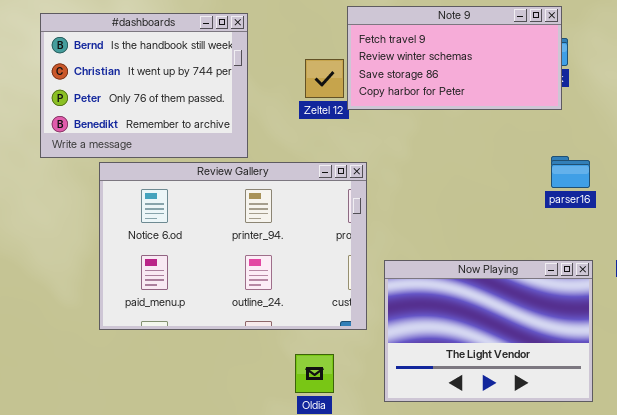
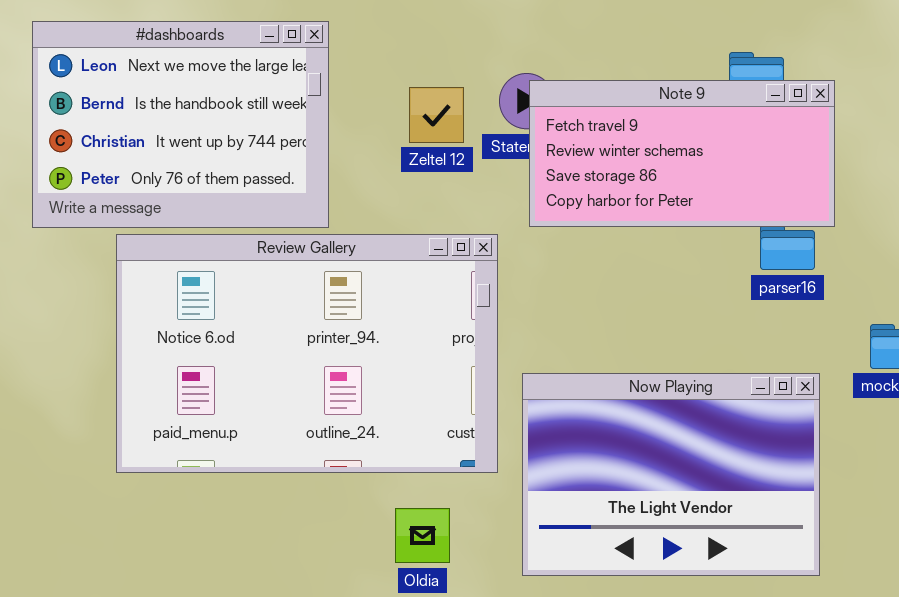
Note 9: [347,6,562,110] -> [529,80,835,227], moved
#dashboards: [40,13,248,158] -> [32,21,329,228], scrolled up 1 row

